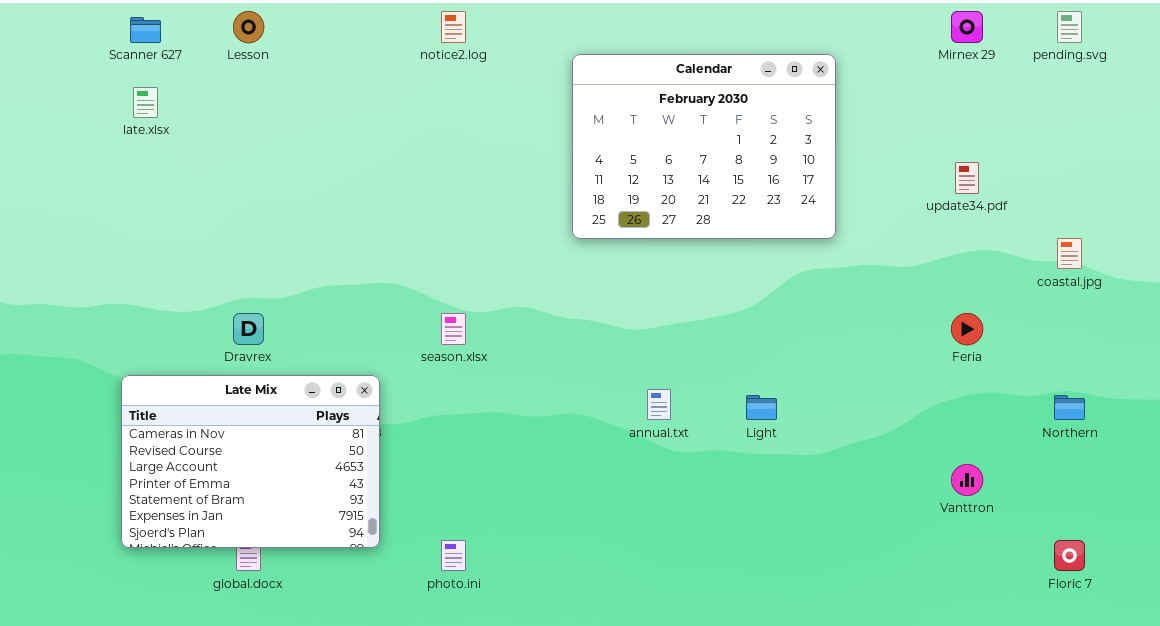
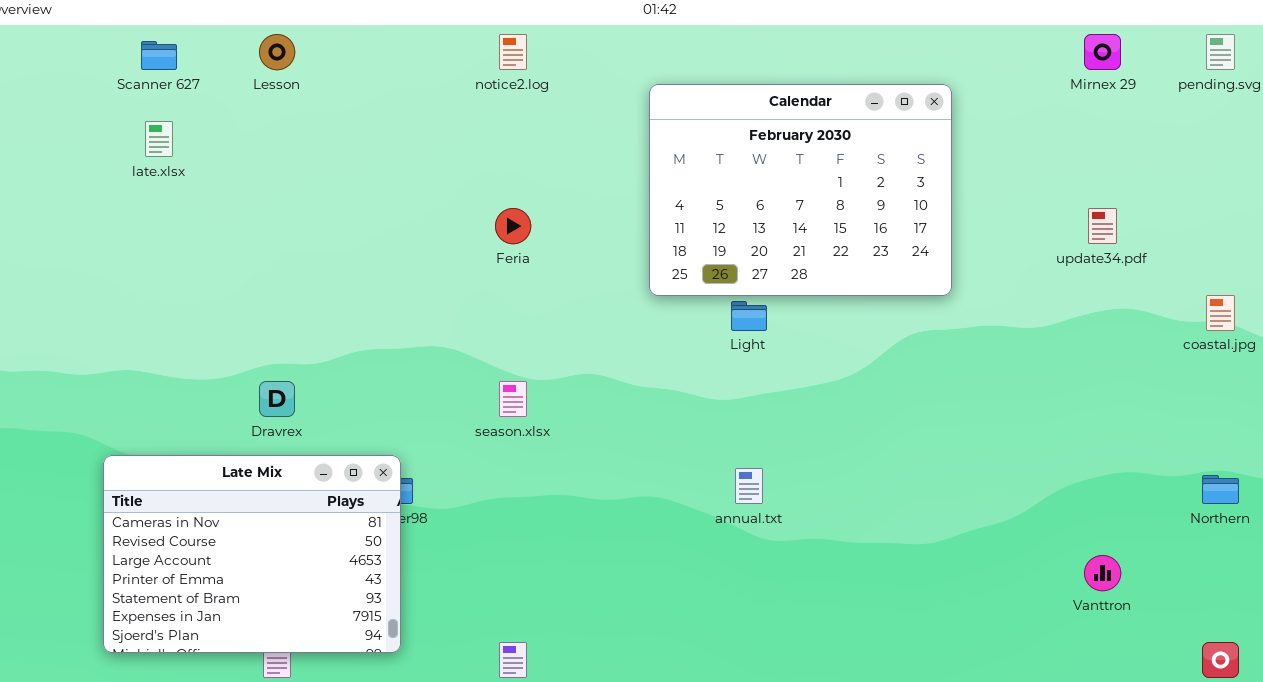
Feria: [951,313,983,345] -> [495,208,531,244], moved
Late Mix: [121,375,380,548] -> [103,455,401,653], moved
Light: [746,395,777,420] -> [731,301,767,331], moved

